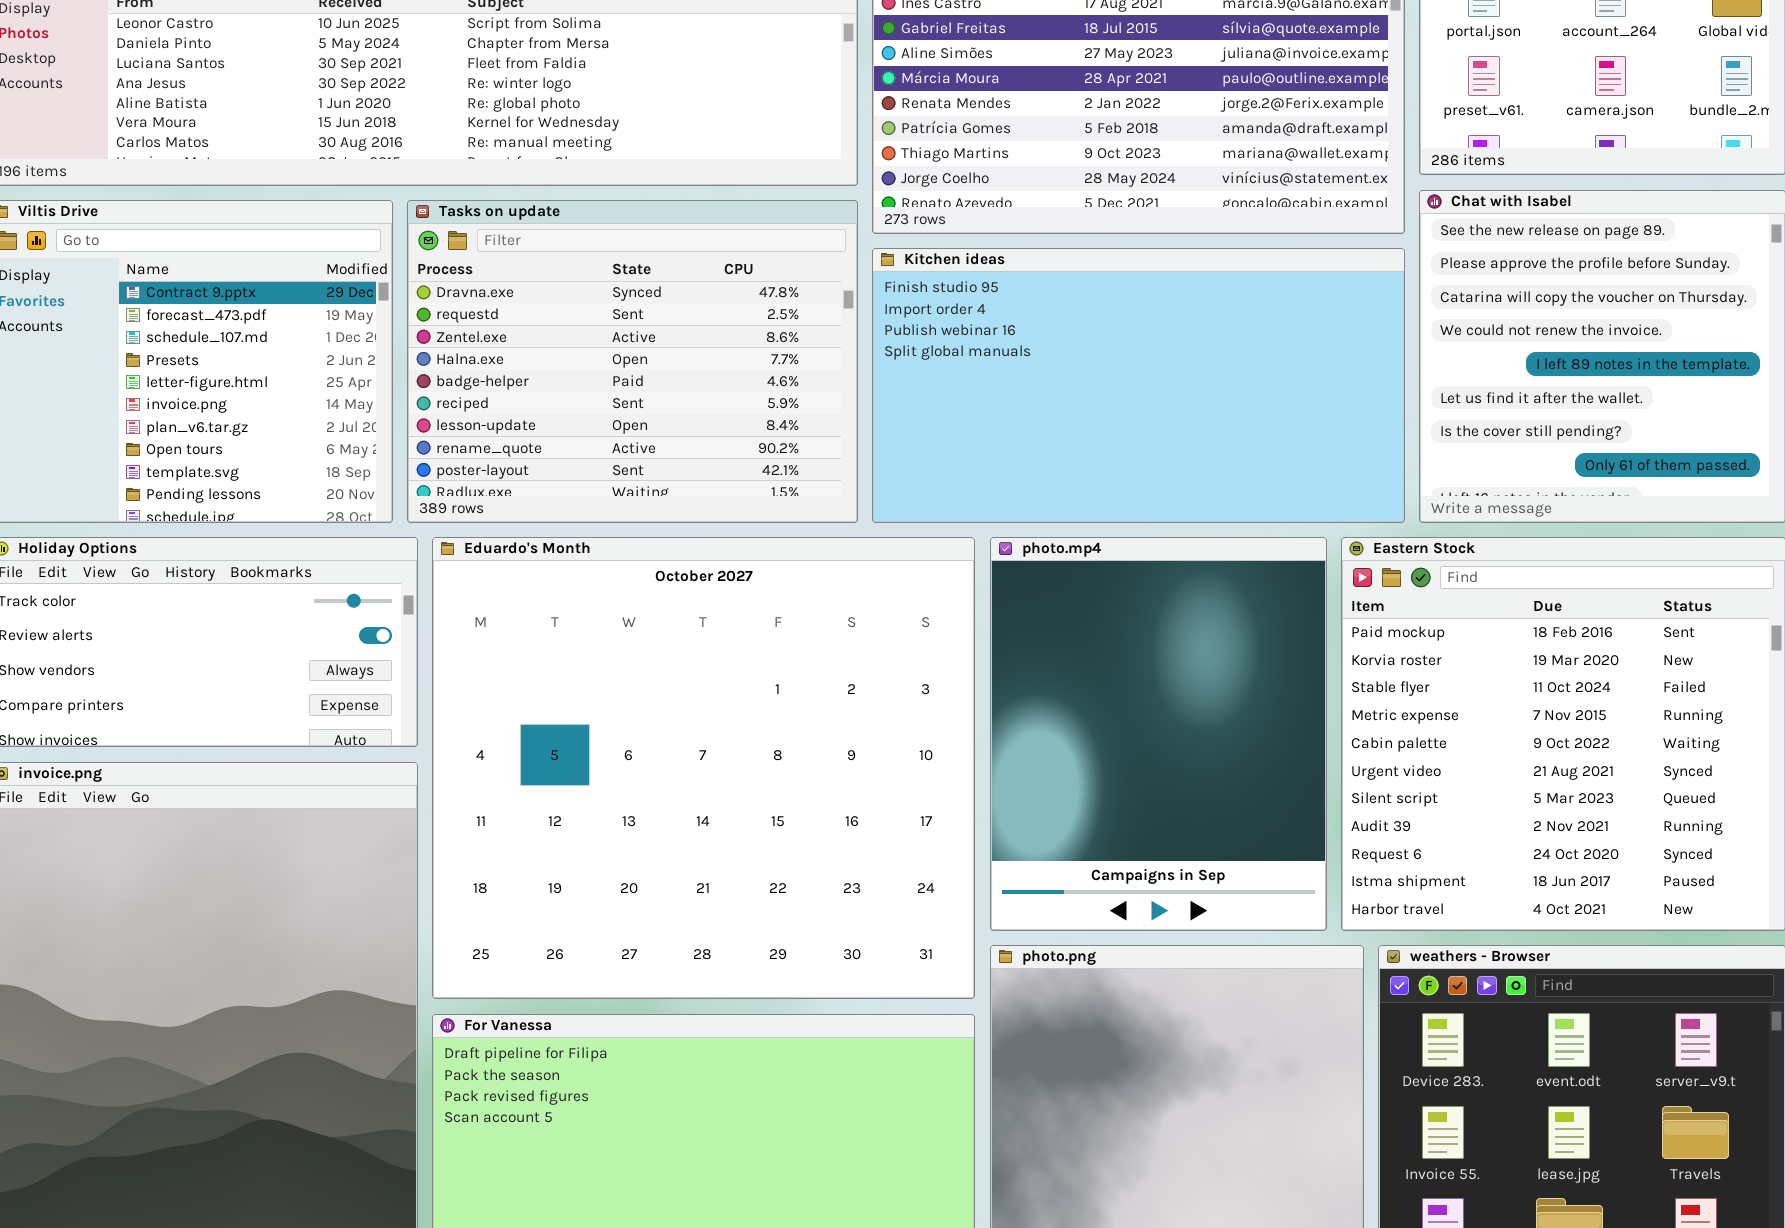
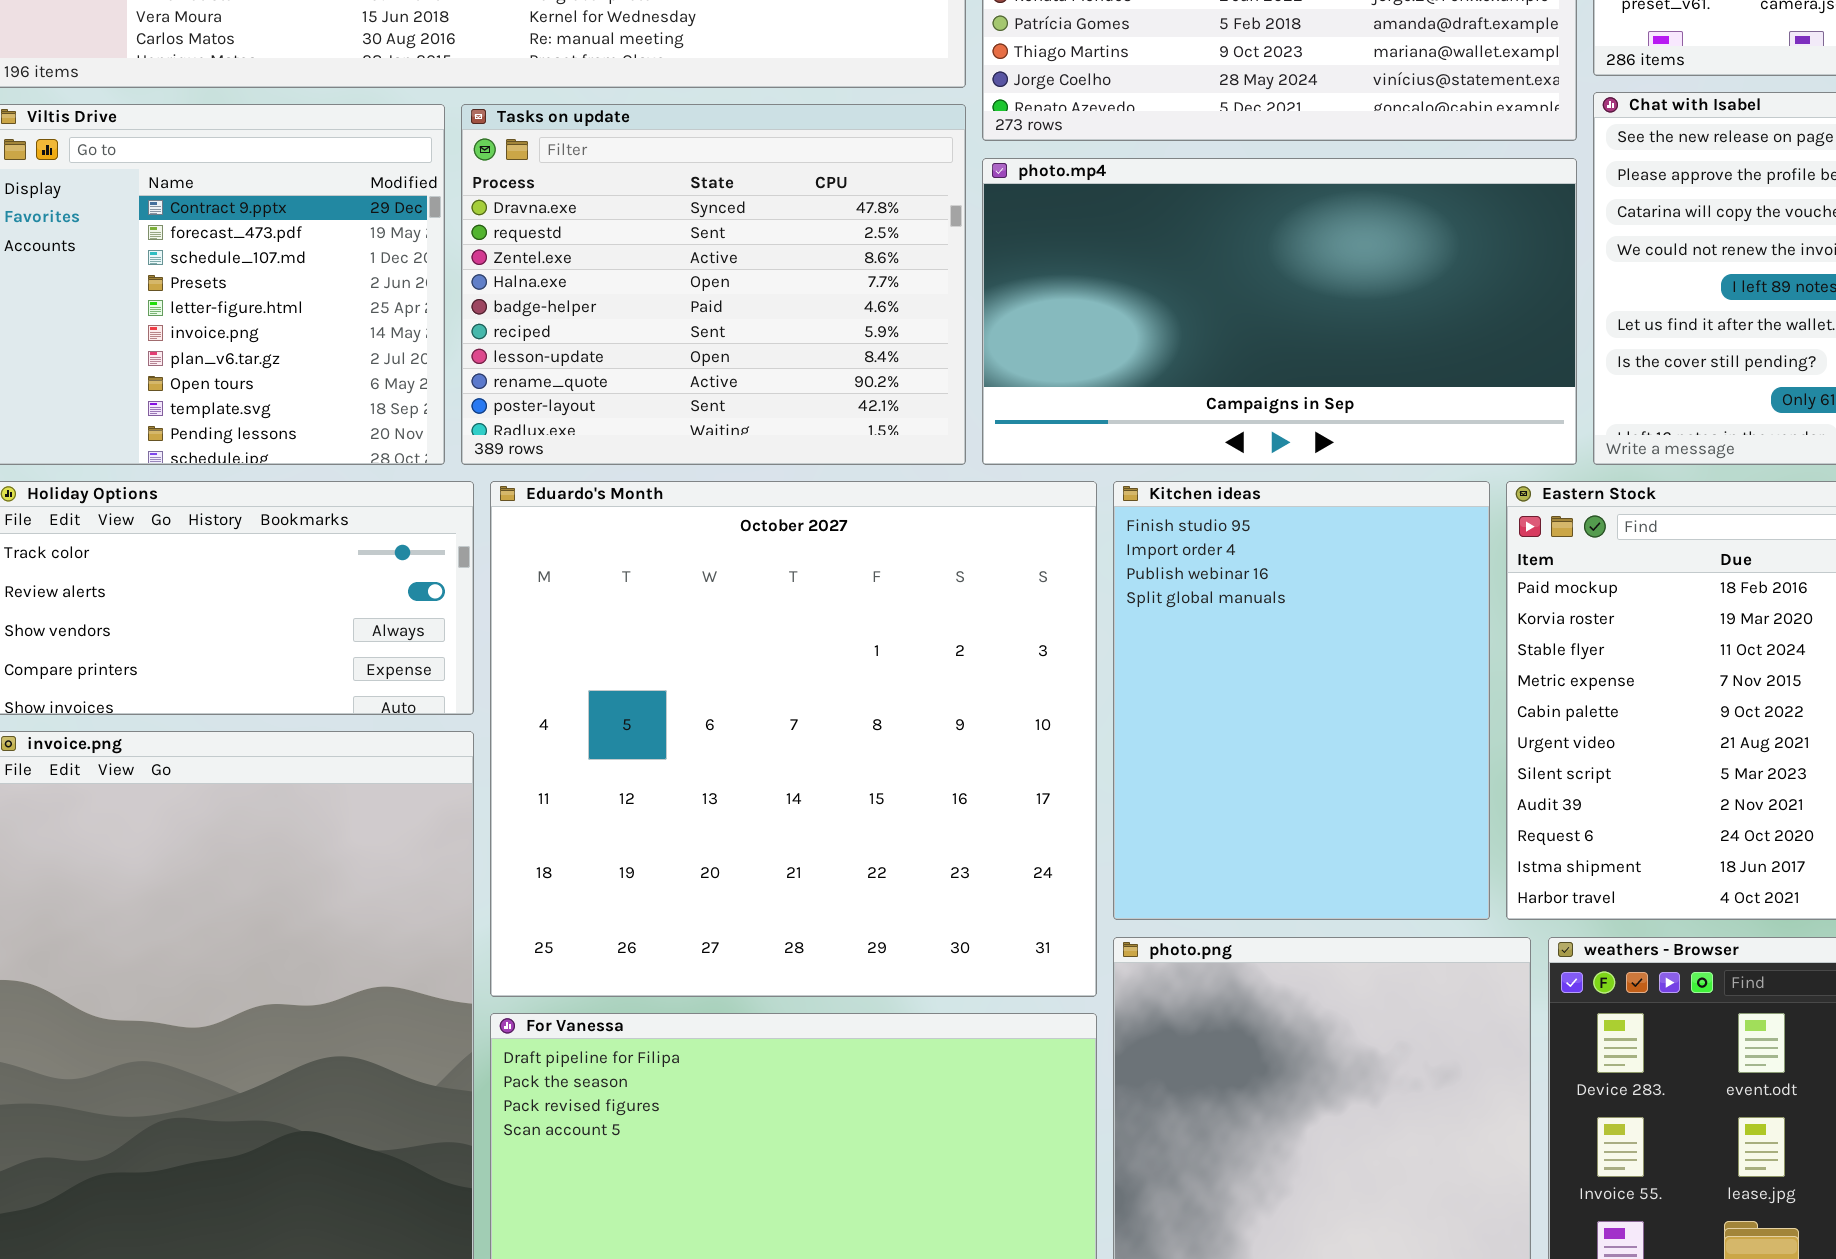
Kitchen ideas: [872,248,1405,523] -> [1113,481,1490,920], moved, resized
photo.mp4: [990,537,1327,931] -> [982,158,1577,465], moved, resized

